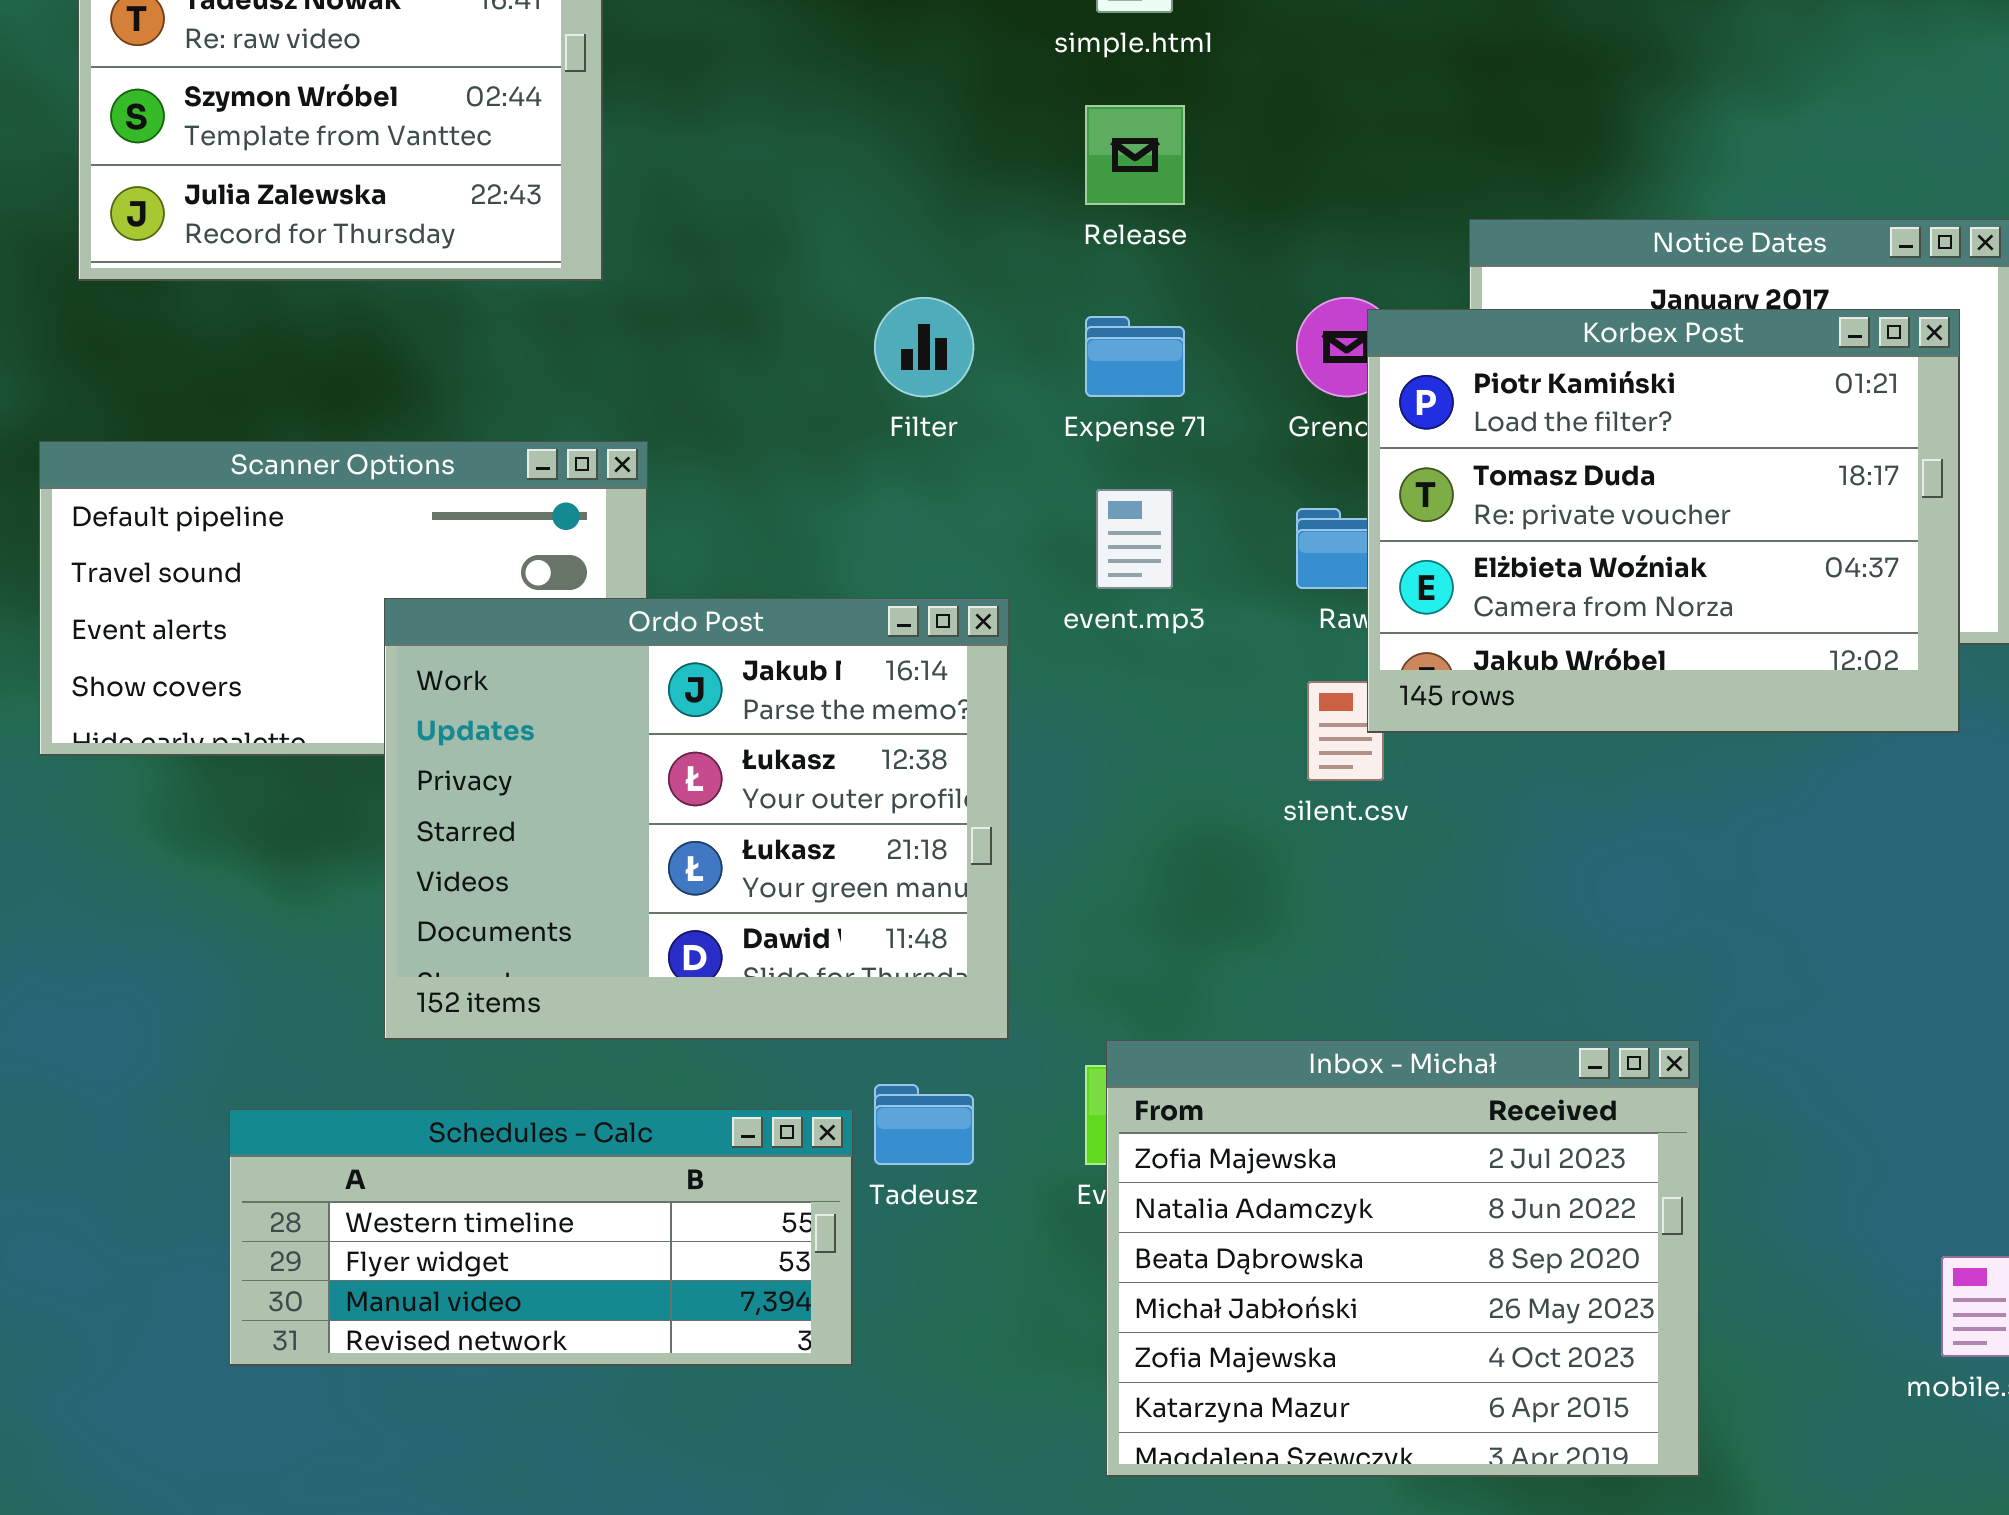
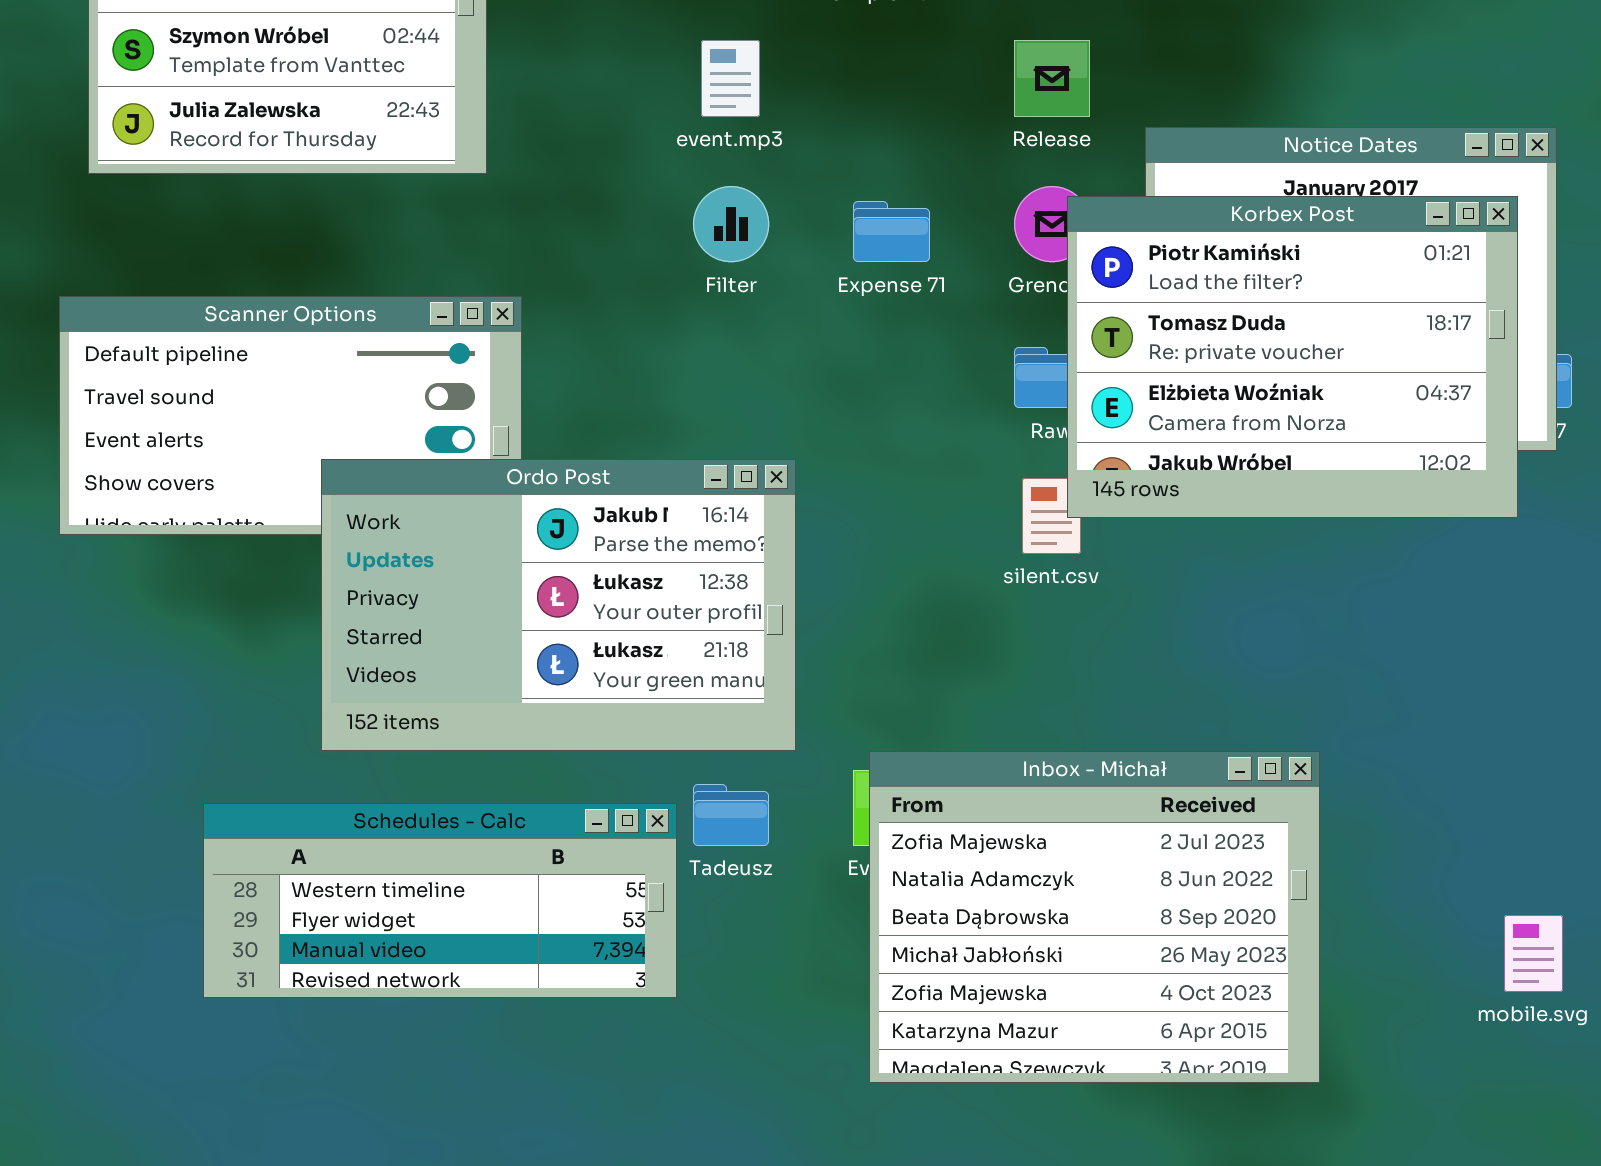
Release: [1085,105,1185,205] -> [1014,40,1090,117], moved
event.mp3: [1096,489,1173,589] -> [701,40,760,117], moved
Ordo Post: [384,598,1009,1040] -> [321,459,796,751], resized

